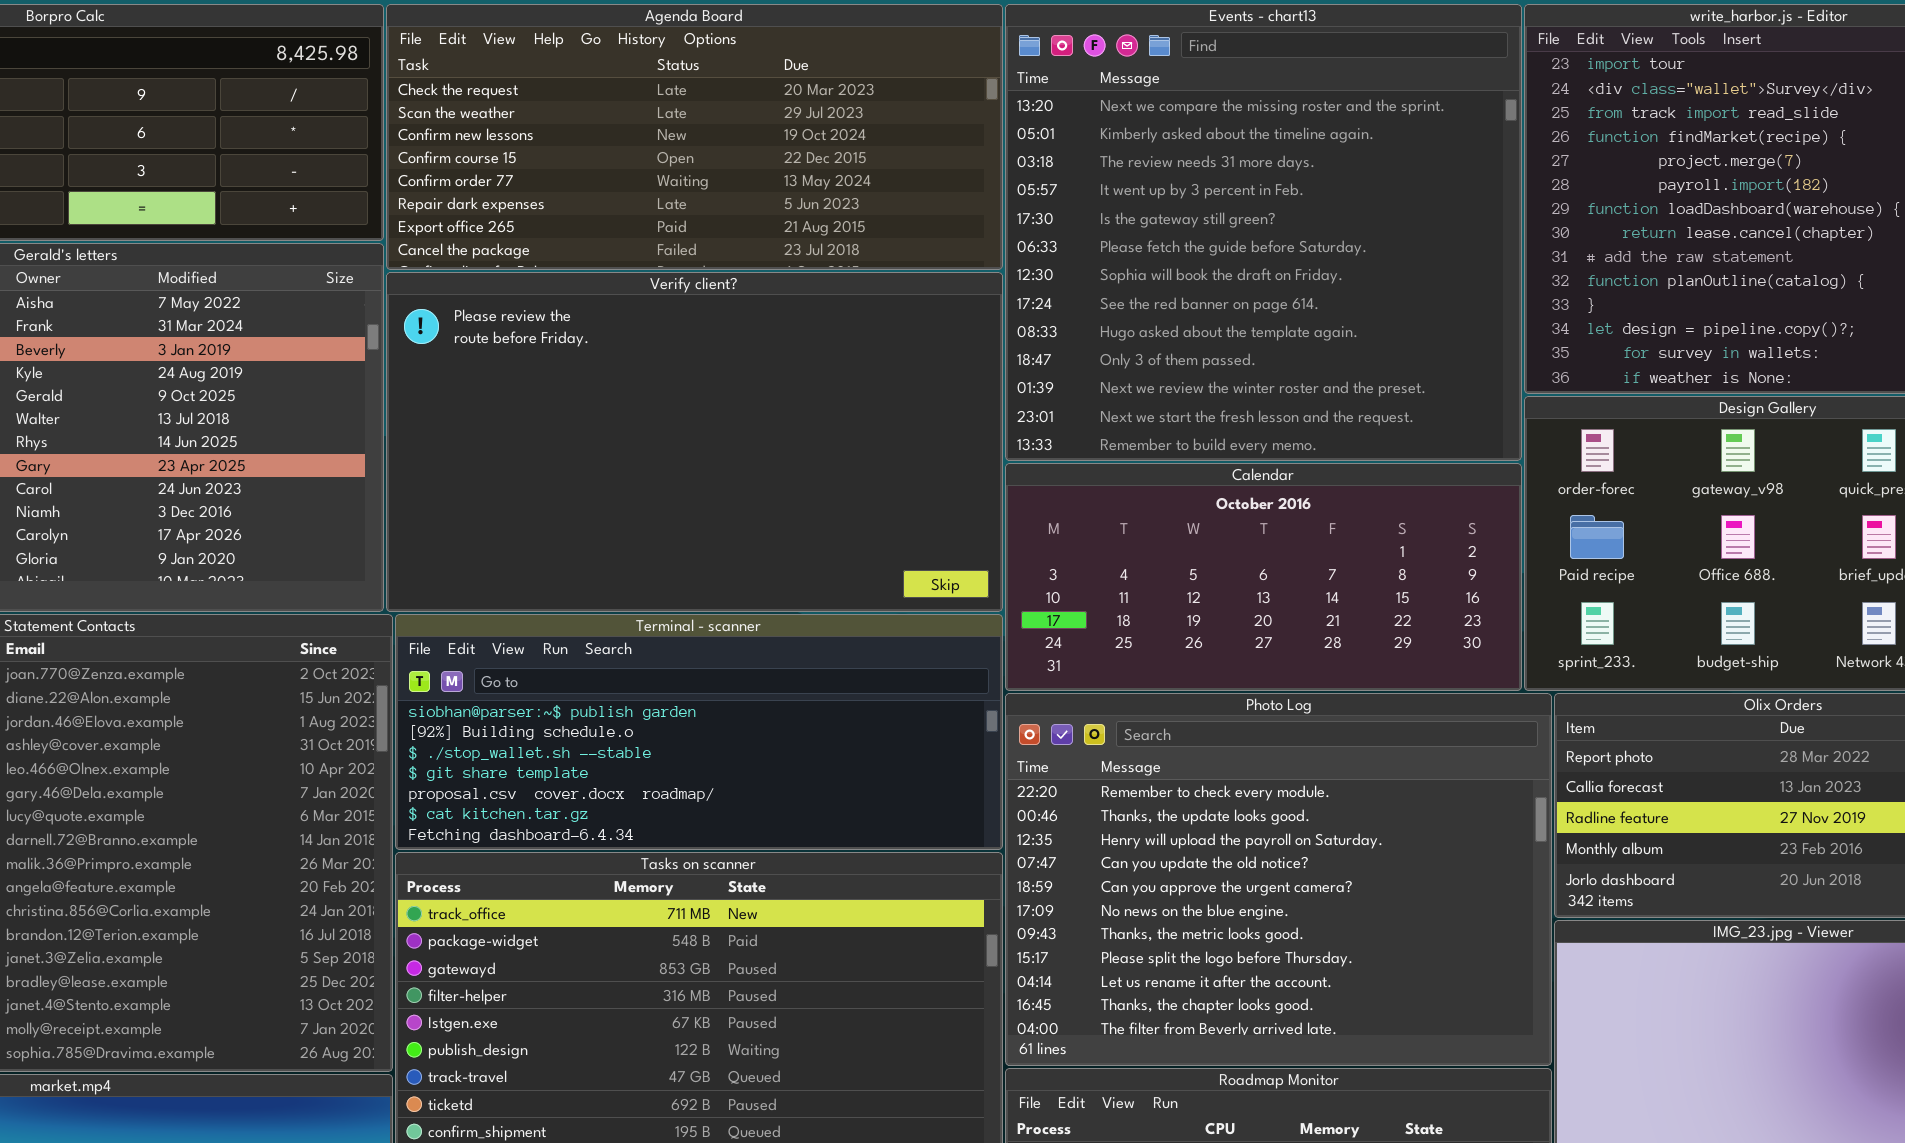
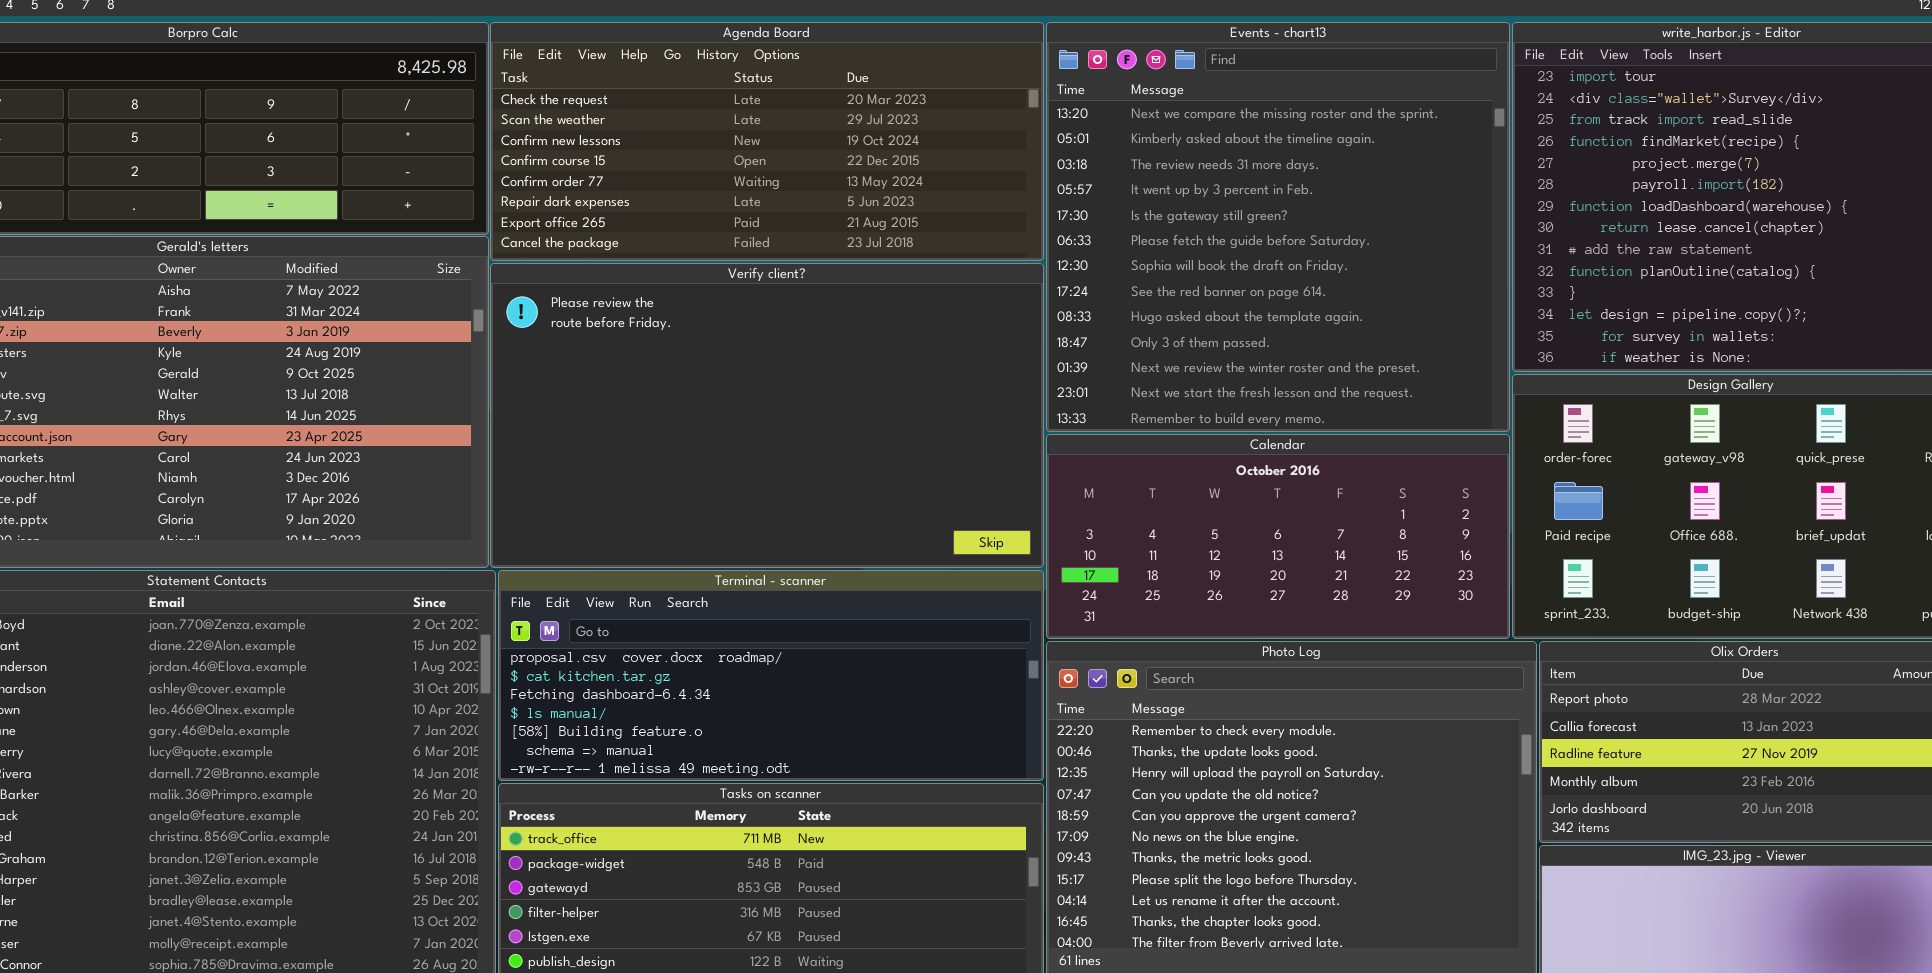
Terminal - scanner: [395,614,1003,850] -> [498,570,1044,781], scrolled down 4 rows

